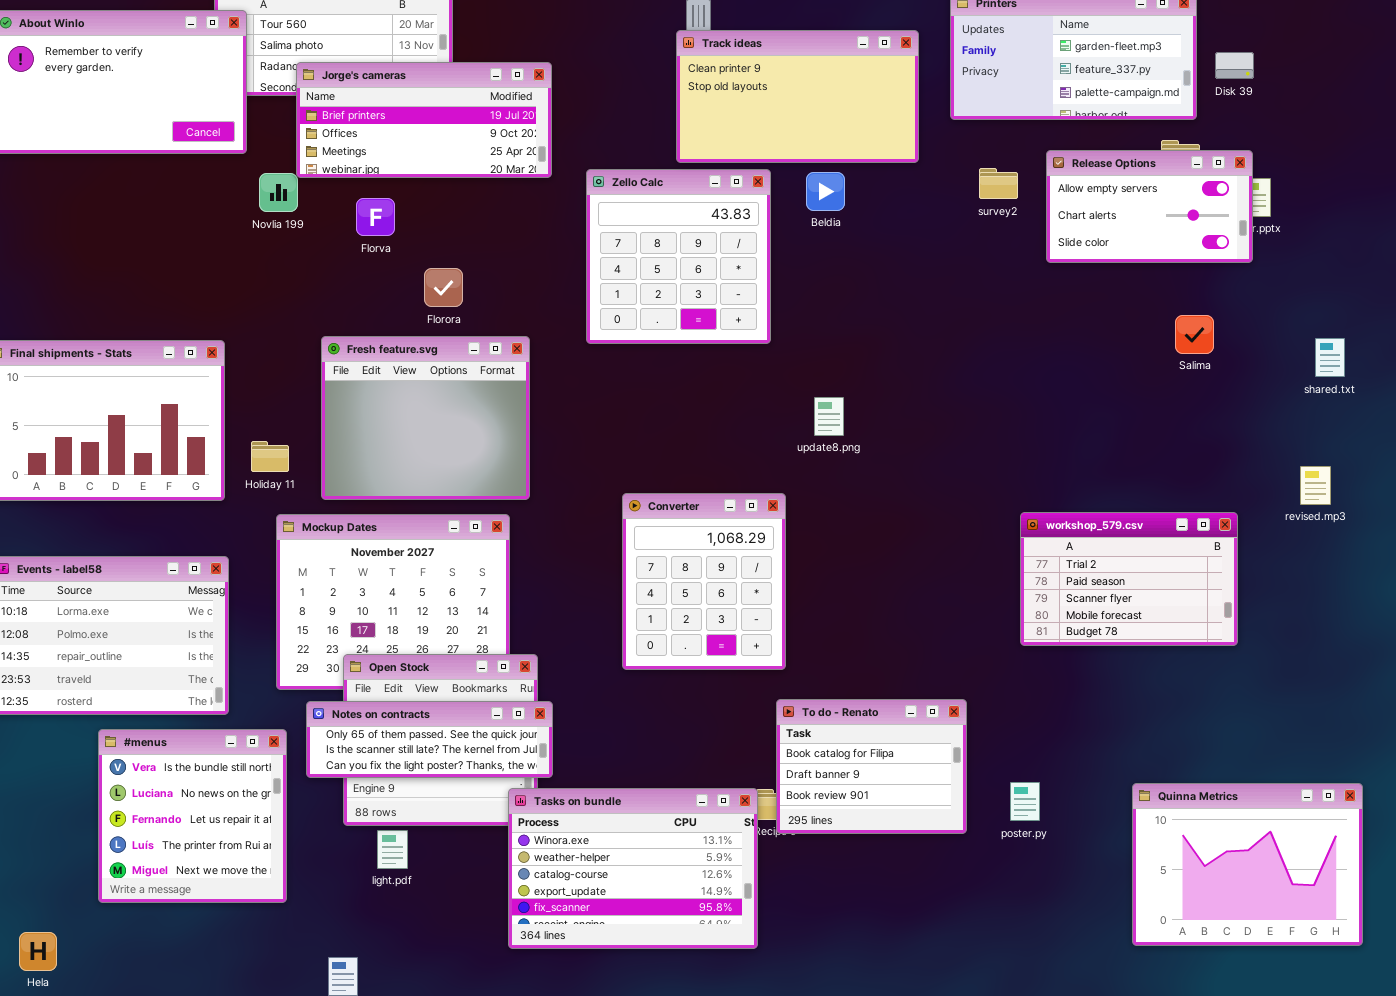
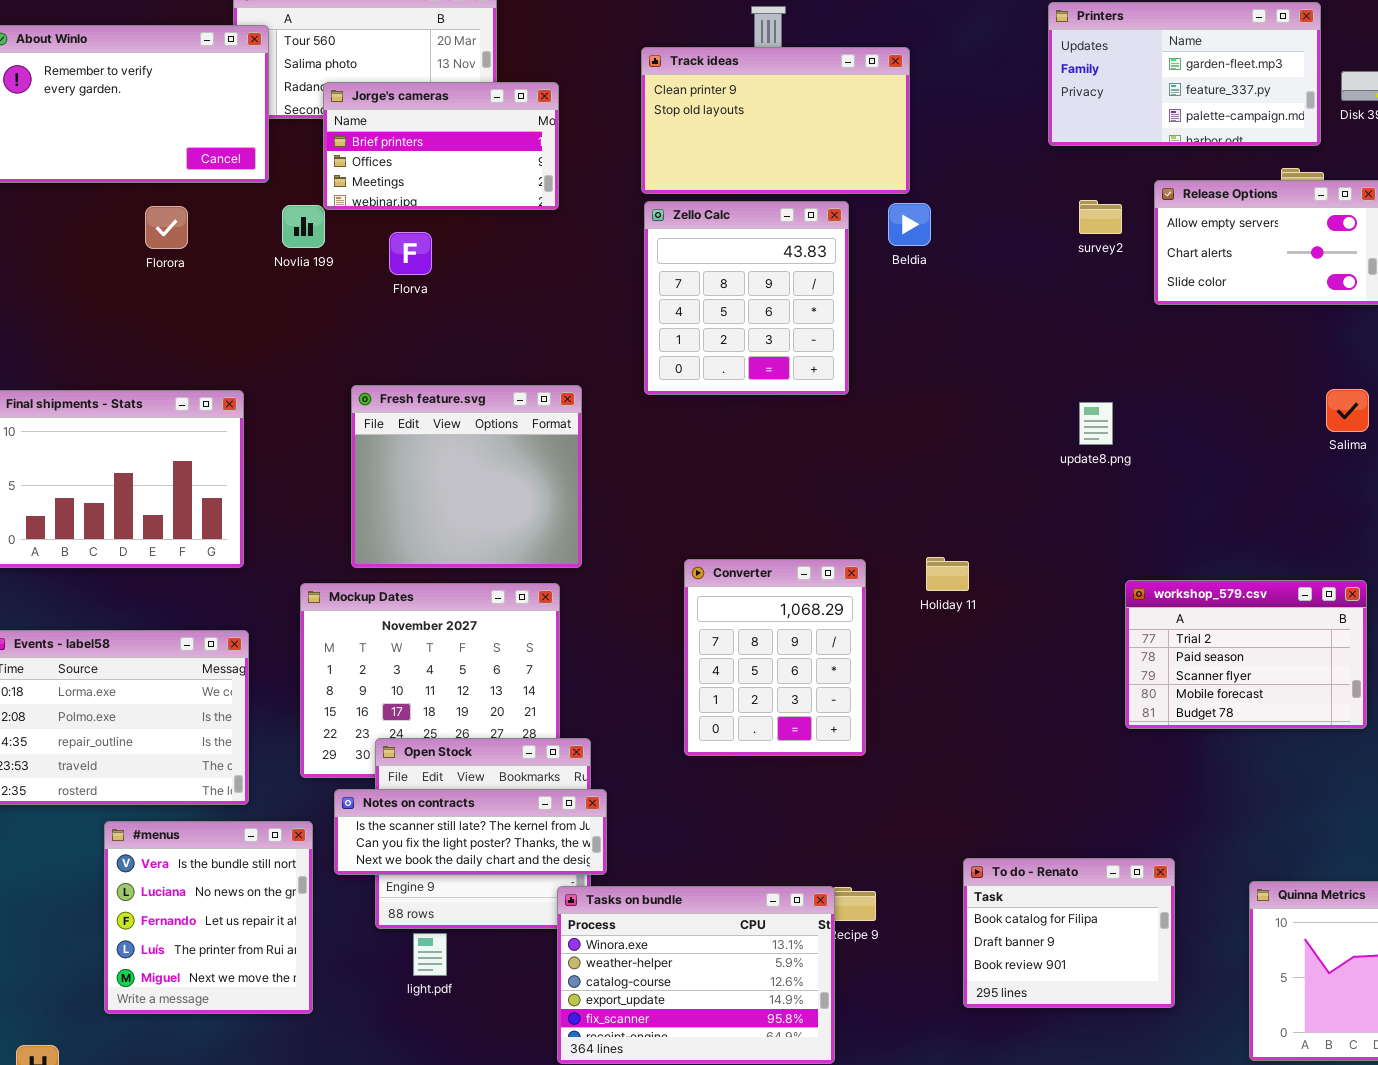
Track ideas: [676,30,919,163] -> [641,47,910,194], moved
Jorge's cameras: [296,62,552,178] -> [323,82,559,210], resized
Florora: [424,268,463,307] -> [145,206,188,249], moved
Salima: [1175,315,1214,354] -> [1326,389,1369,432], moved
update8.png: [814,397,844,436] -> [1079,402,1113,445], moved
Holiday 11: [251,441,289,472] -> [926,557,969,591], moved
To do - Renato: [776,699,967,834] -> [963,858,1175,1008], moved
Notes on contracts: [306,701,553,778] -> [334,789,607,875], scrolled down 1 row

